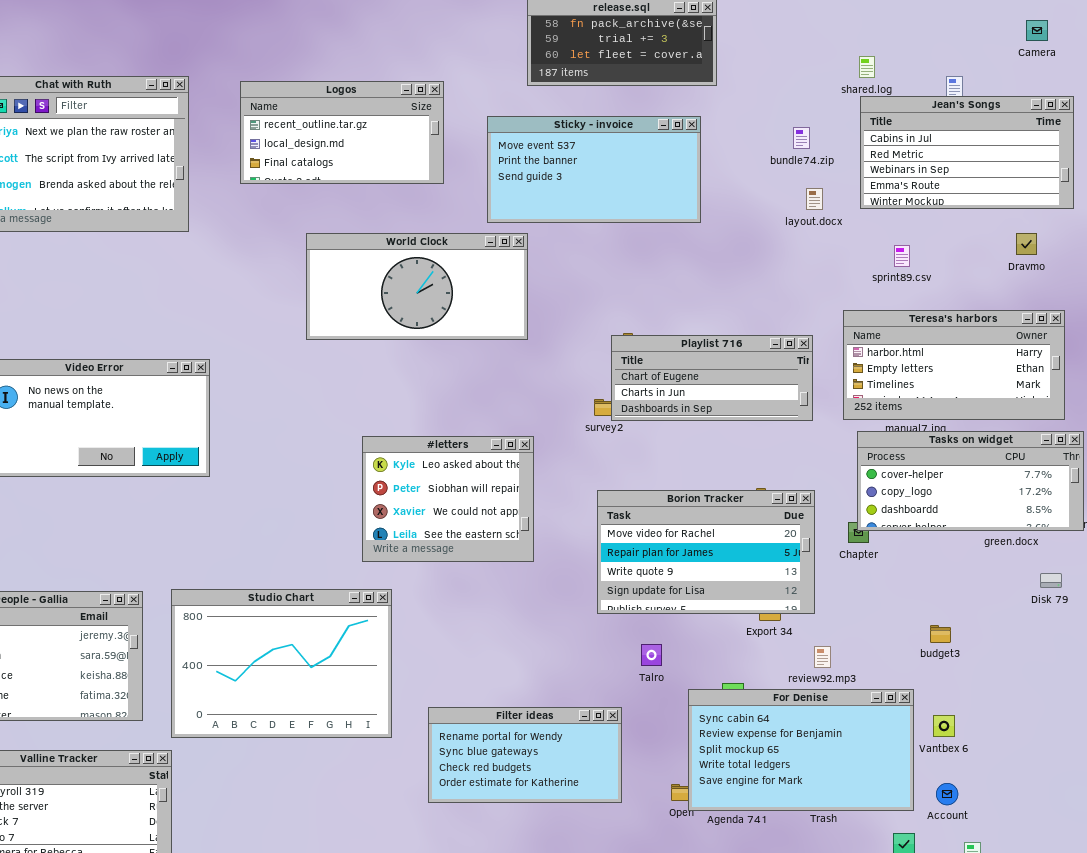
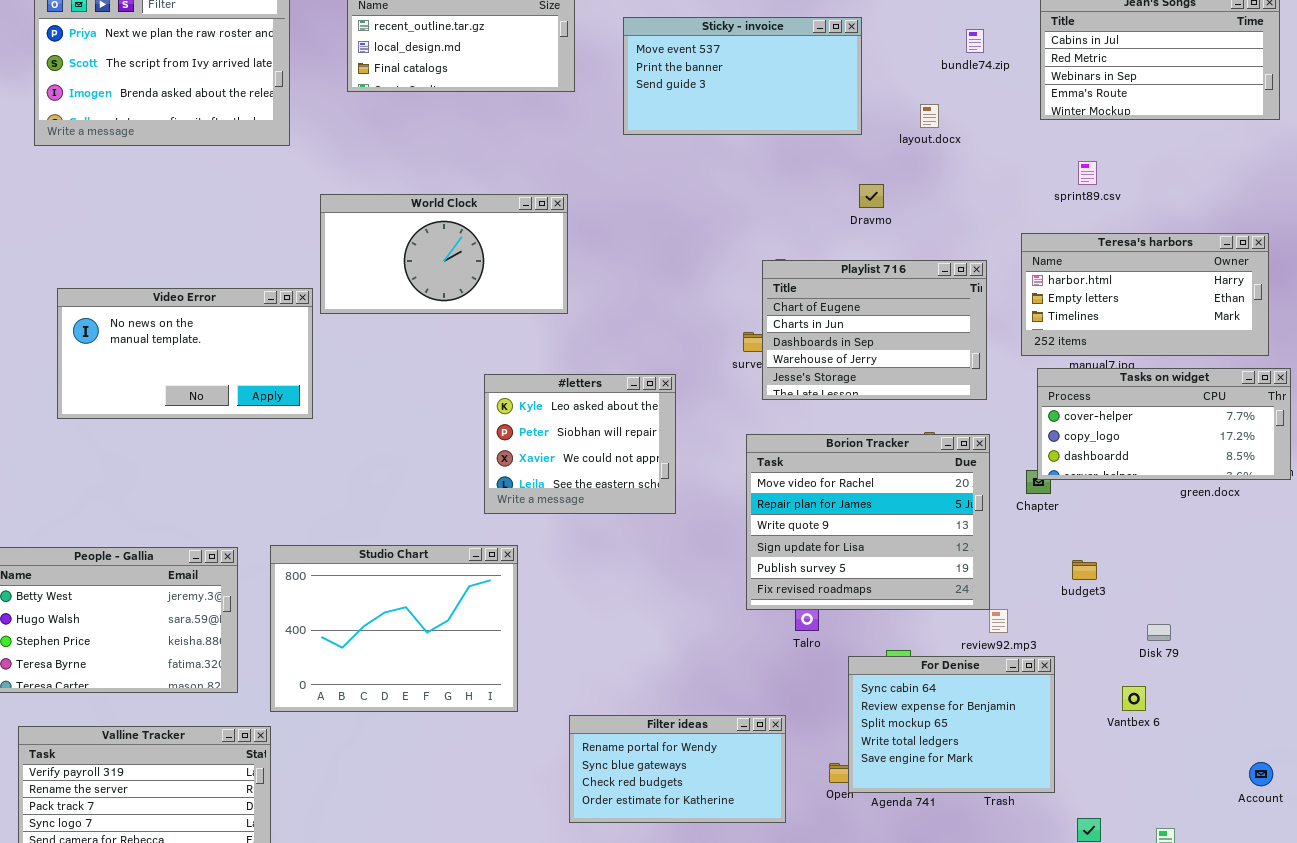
layout.docx: [806,188,823,210] -> [920,104,939,128], moved
World Clock: [306,233,528,340] -> [320,194,568,314], moved
Dravmo: [1016,233,1037,255] -> [859,184,884,208], moved
Playlist 716: [611,335,813,421] -> [762,260,987,400], resized
Borion Tracker: [597,490,815,614] -> [746,434,990,610], resized
Disk 79: [1040,573,1062,588] -> [1147,624,1171,641], moved
budget3: [930,625,951,643] -> [1072,560,1097,580], moved
For Denise: [688,689,914,811] -> [848,656,1055,793], resized
Filter ideas: [428,707,622,803] -> [569,715,786,823], moved
Account: [936,783,958,805] -> [1249,762,1273,786], moved

